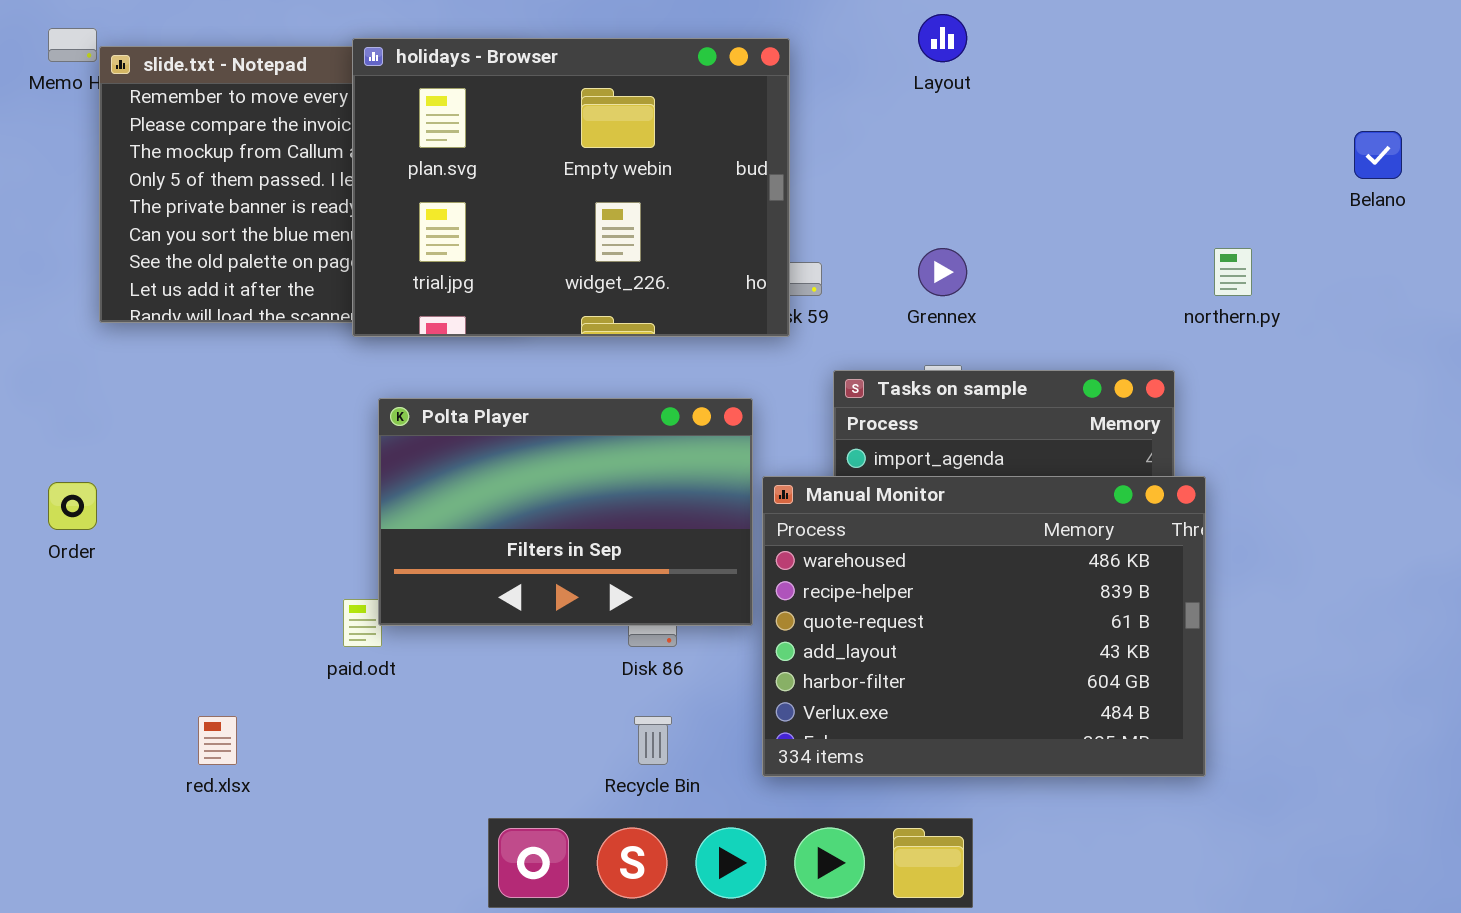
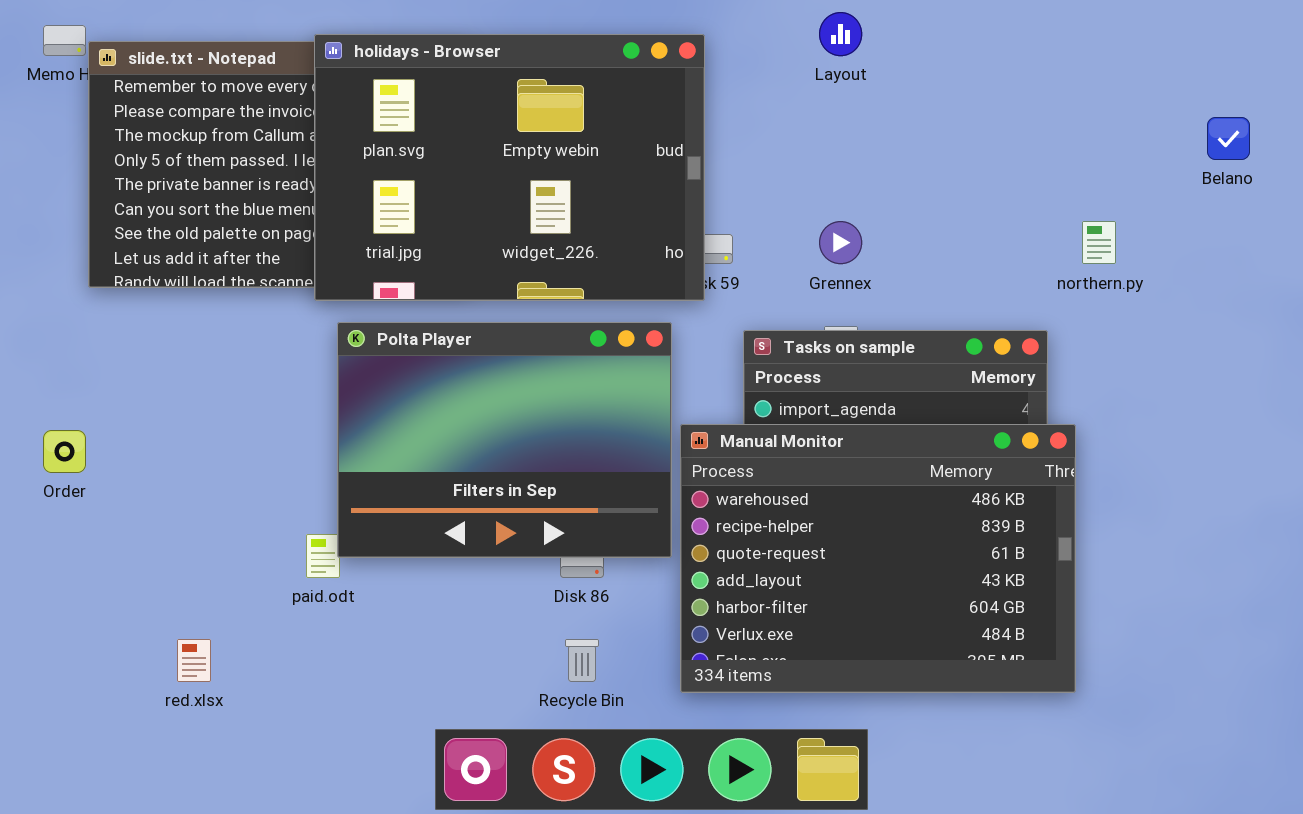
Polta Player: [378,398,753,626] -> [337,322,672,558], resized

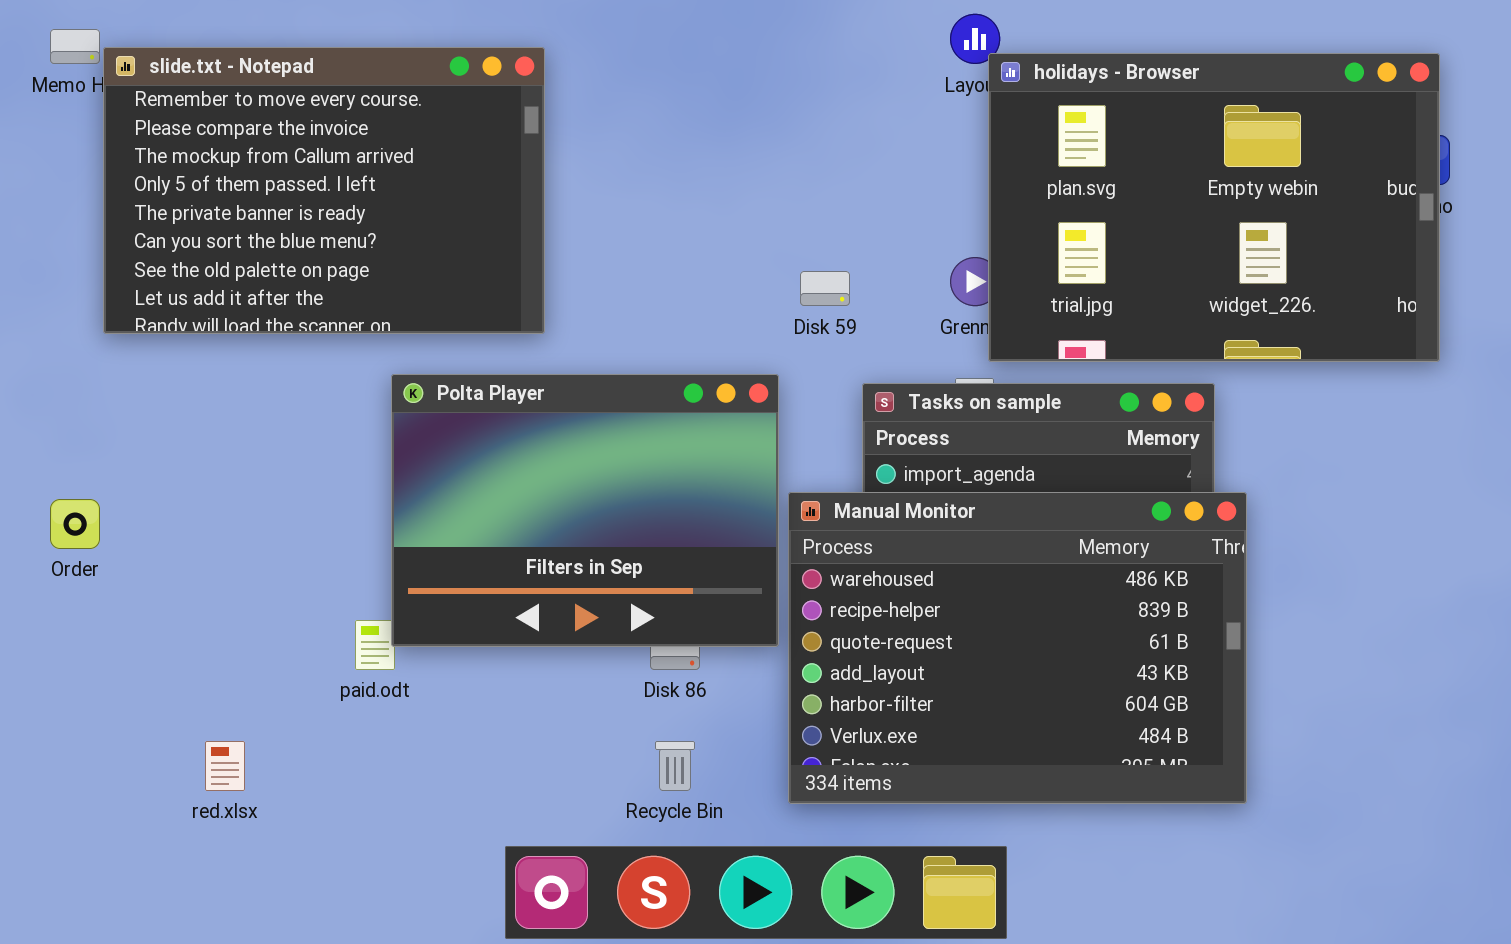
holidays - Browser: [314,34,705,301] -> [988,53,1440,362], moved

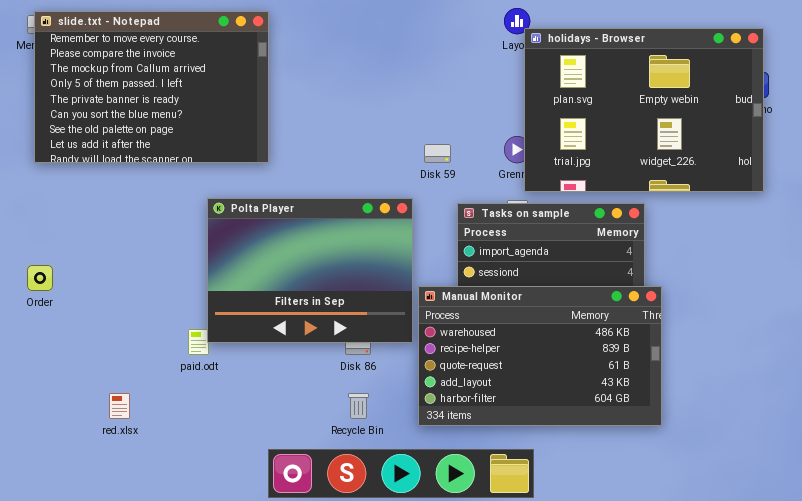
slide.txt - Notepad: [103,47,545,334] -> [34,11,269,163], moved
Manual Monitor: [788,492,1247,804] -> [418,286,662,426], resized

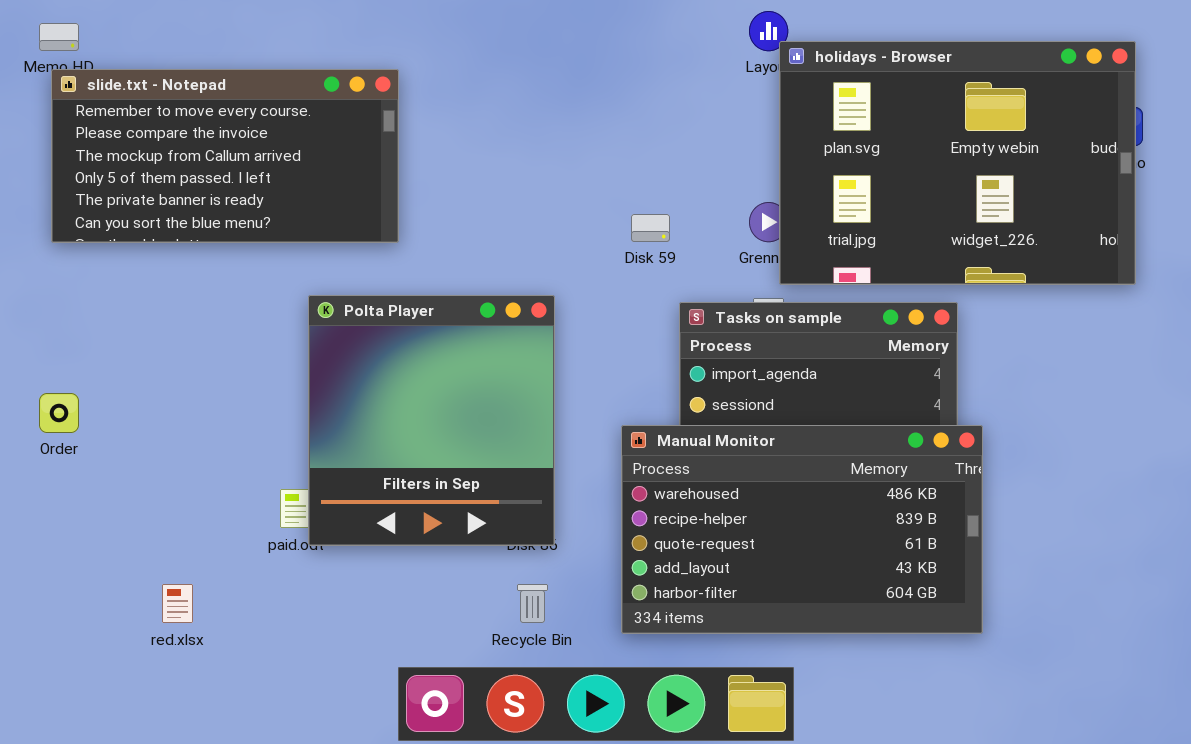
slide.txt - Notepad: [34,11,269,163] -> [51,69,399,243], resized
Polta Player: [207,198,413,343] -> [308,295,555,546], resized

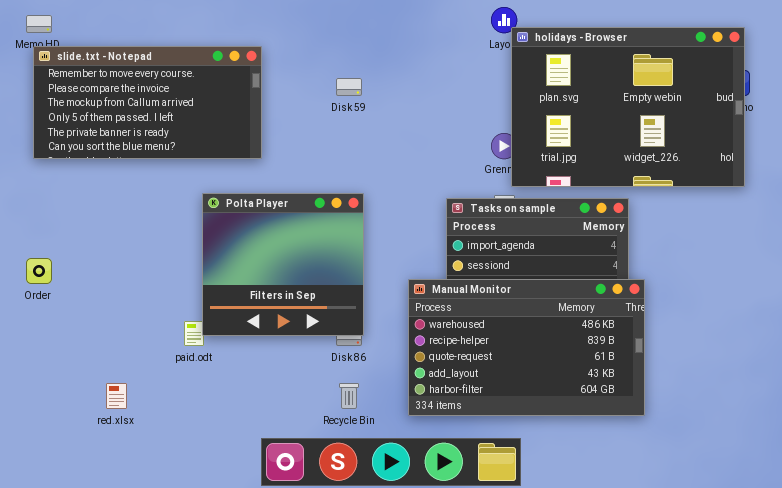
Disk 59: [631,214,670,242] -> [336,78,362,96], moved
Polta Player: [308,295,555,546] -> [202,193,364,336], resized

